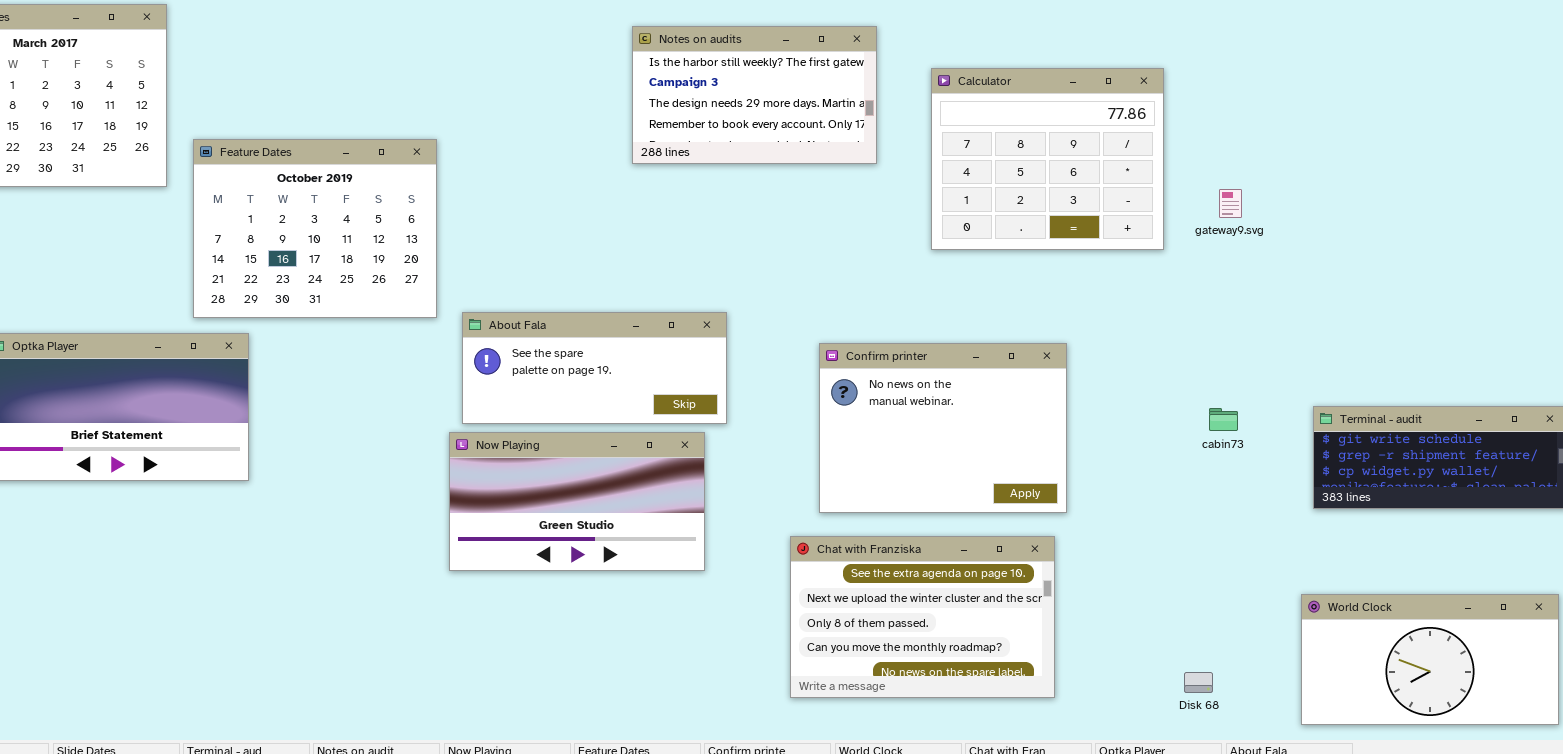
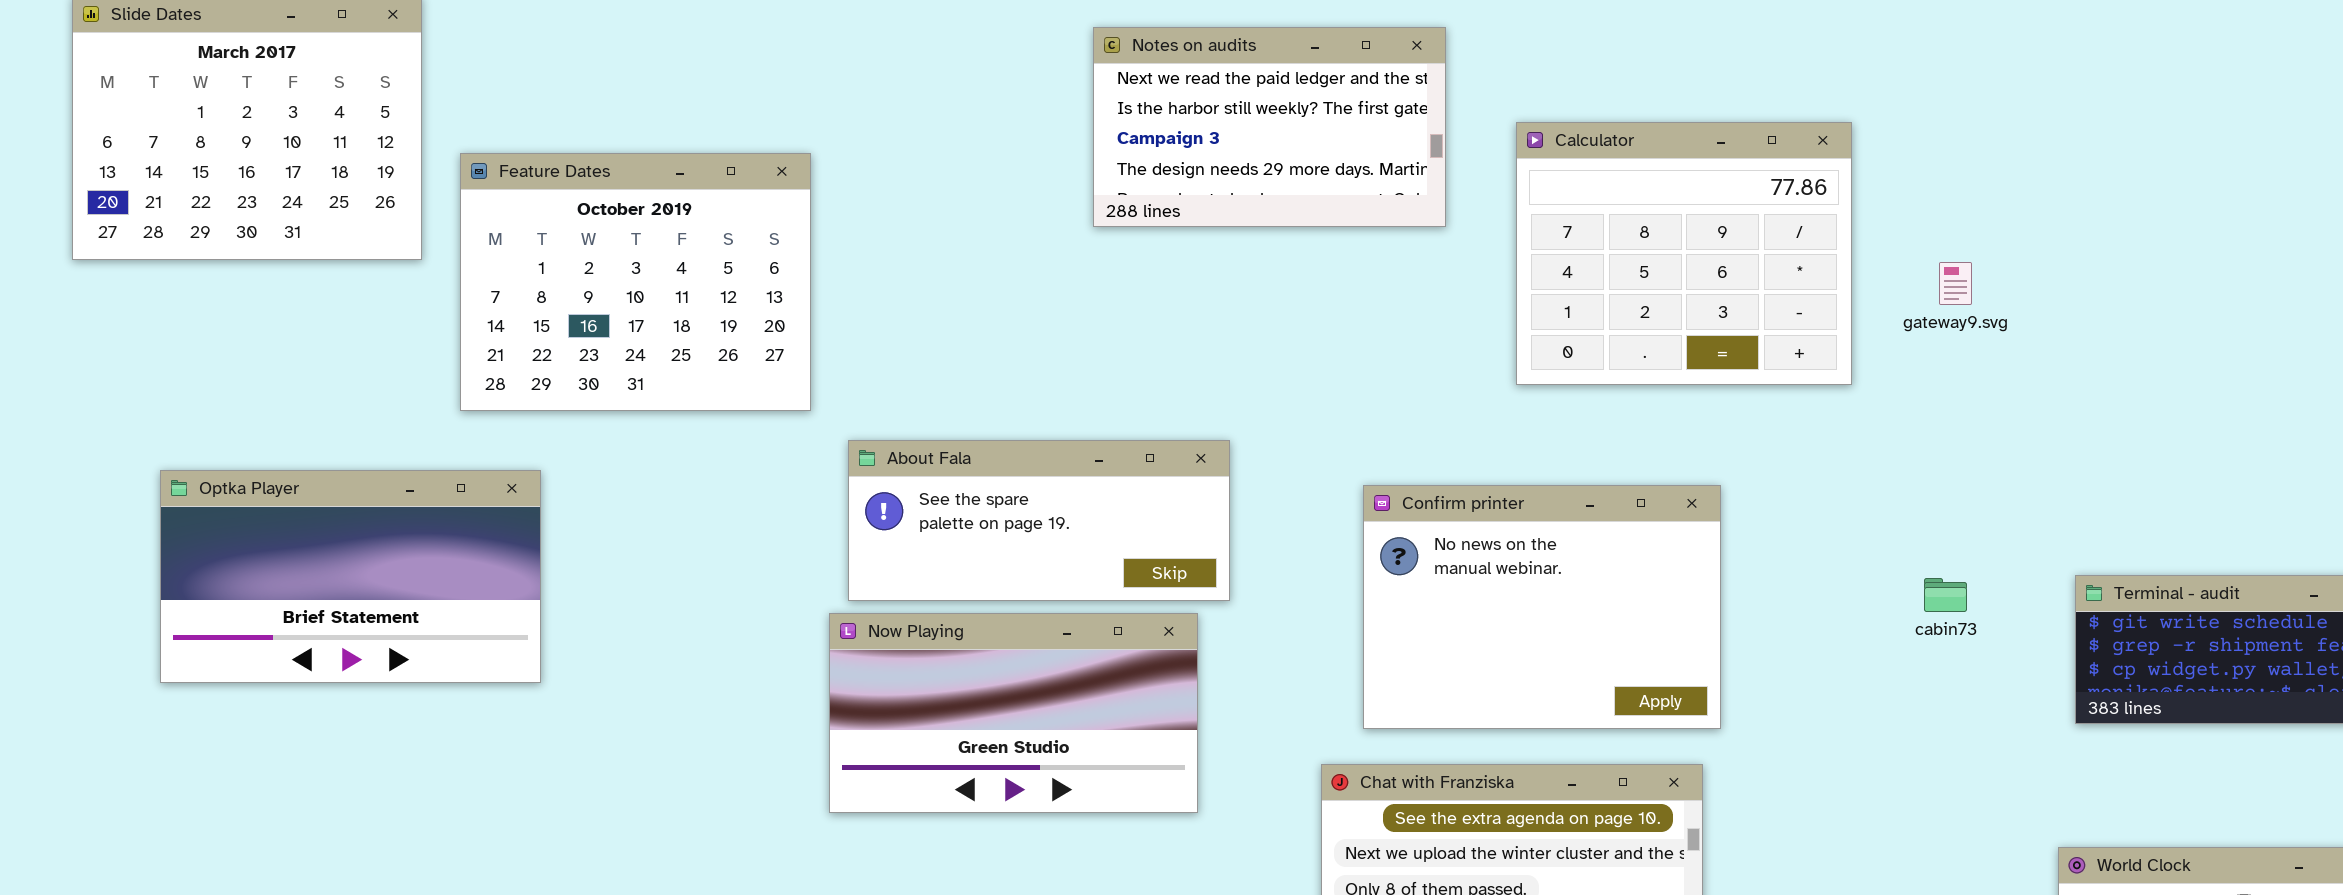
Notes on audits: [632,26,877,164] -> [1093,27,1446,227], scrolled up 1 row
Calculator: [931,68,1164,250] -> [1516,122,1852,385], moved
Feature Dates: [193,139,437,318] -> [460,153,811,411], moved

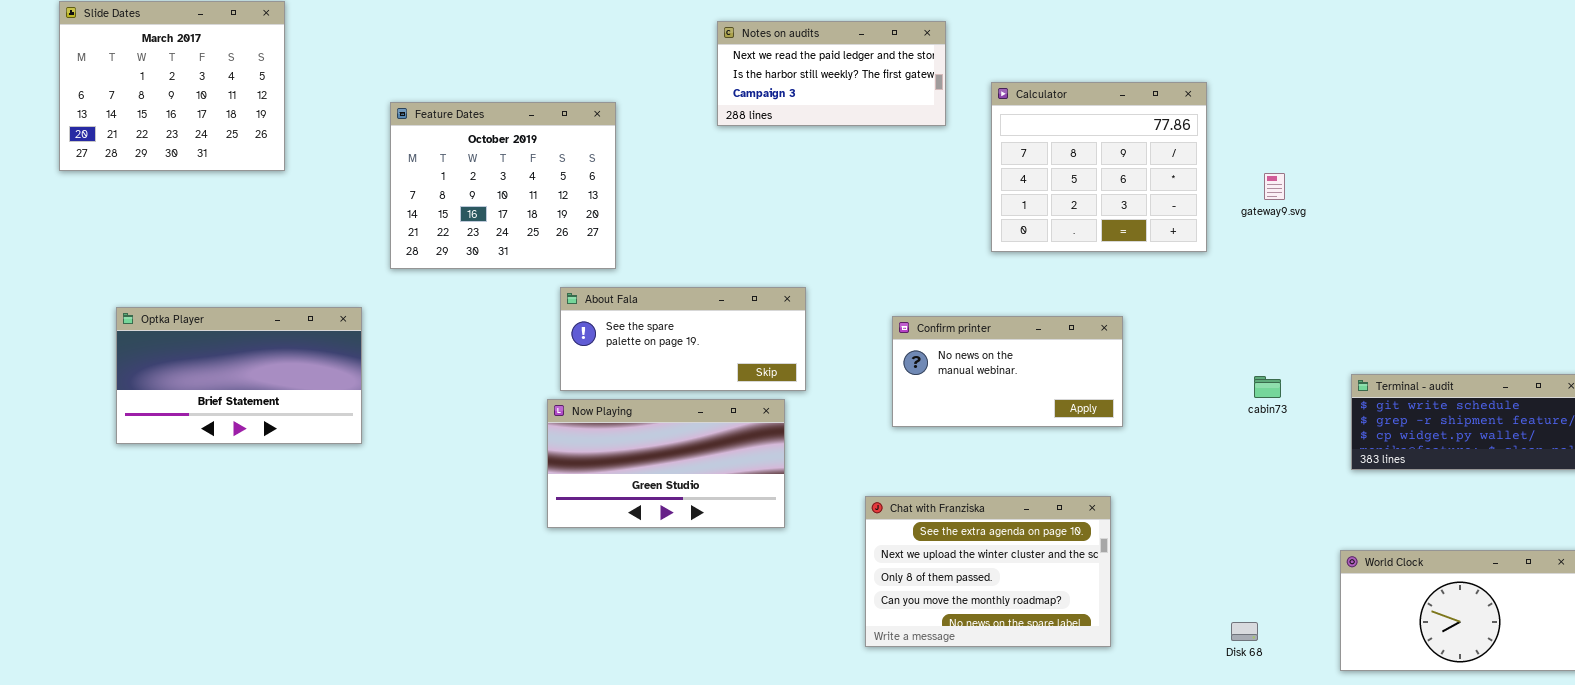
Notes on audits: [1093,27,1446,227] -> [717,21,946,126], resized
Feature Dates: [460,153,811,411] -> [390,102,616,269], moved
Confirm printer: [1363,485,1721,729] -> [892,316,1123,427], resized

